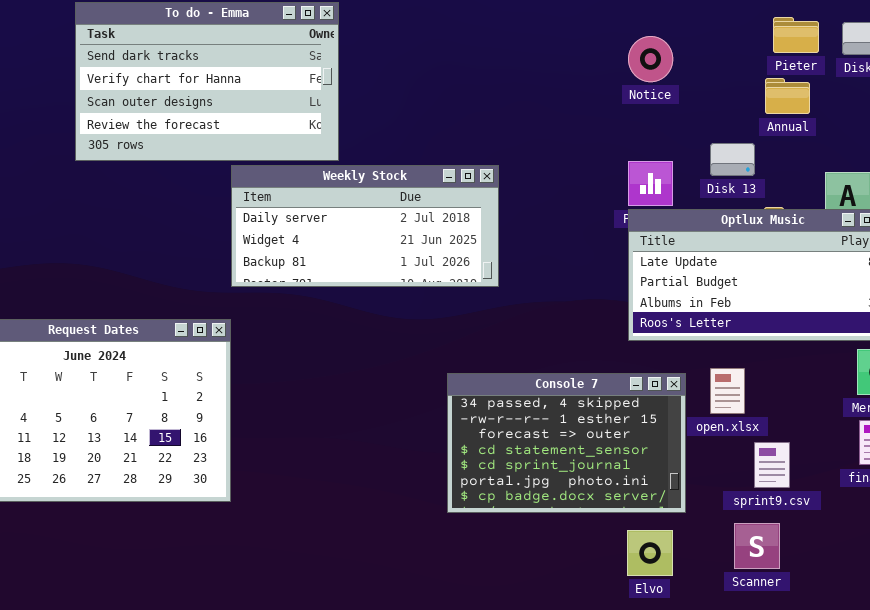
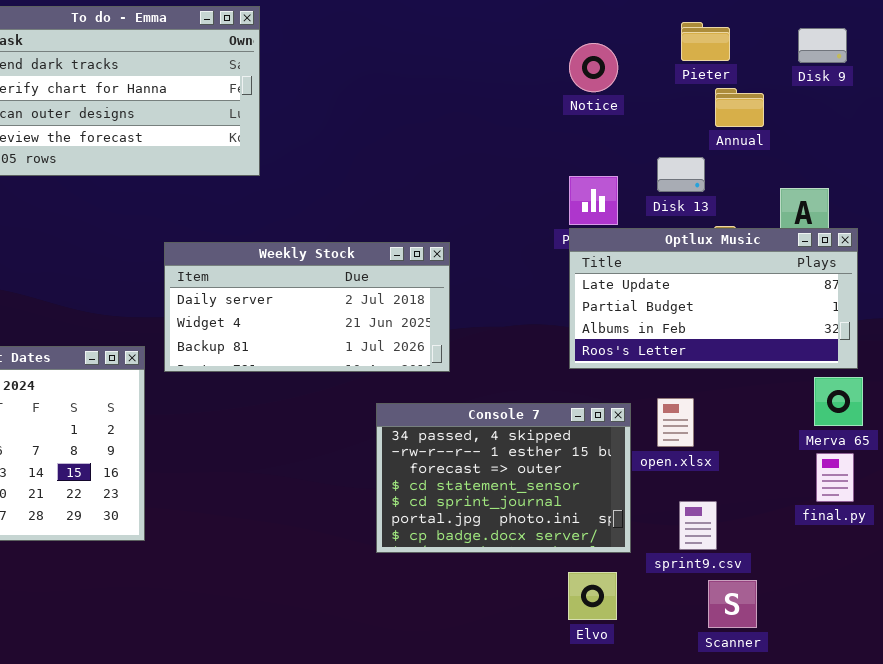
Pieter: [773,17,819,53] -> [681,22,730,61], moved
Weekly Stock: [231,165,499,287] -> [164,242,450,372], moved
sprint9.csv: [754,442,790,488] -> [679,501,717,550], moved
Scanner: [734,523,780,569] -> [708,580,757,628], moved

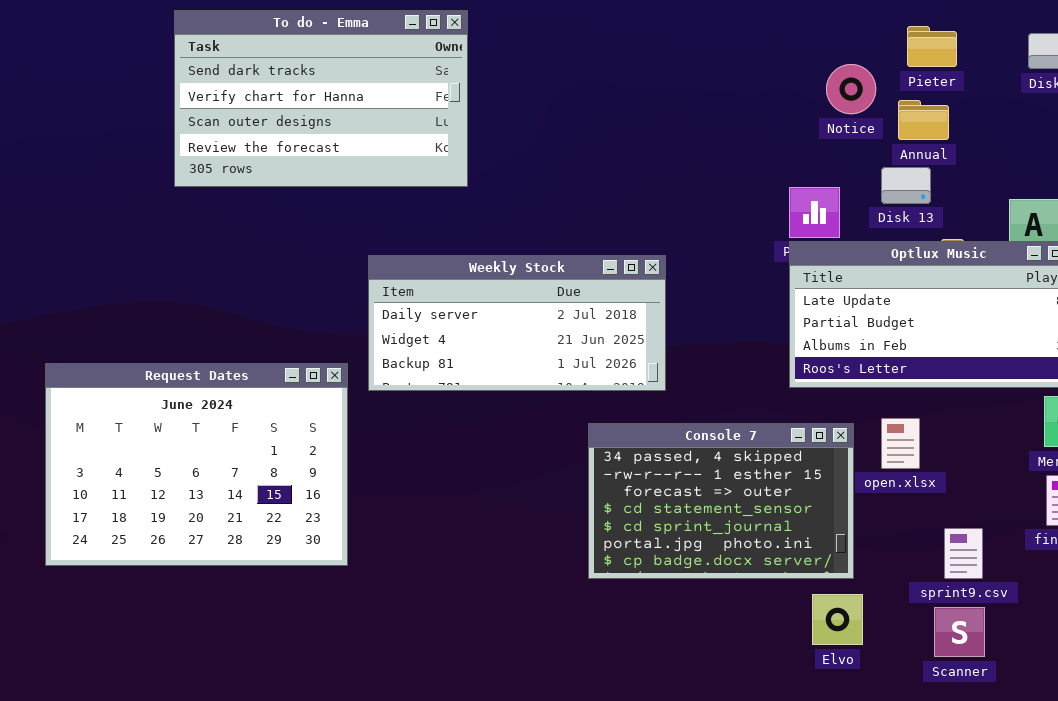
Notice: [569,43,618,92] -> [826,64,876,114], moved
Annual: [715,88,764,127] -> [898,100,949,140], moved
sprint9.csv: [679,501,717,550] -> [944,528,983,579], moved
Elvo: [568,572,617,620] -> [812,594,863,645], moved

